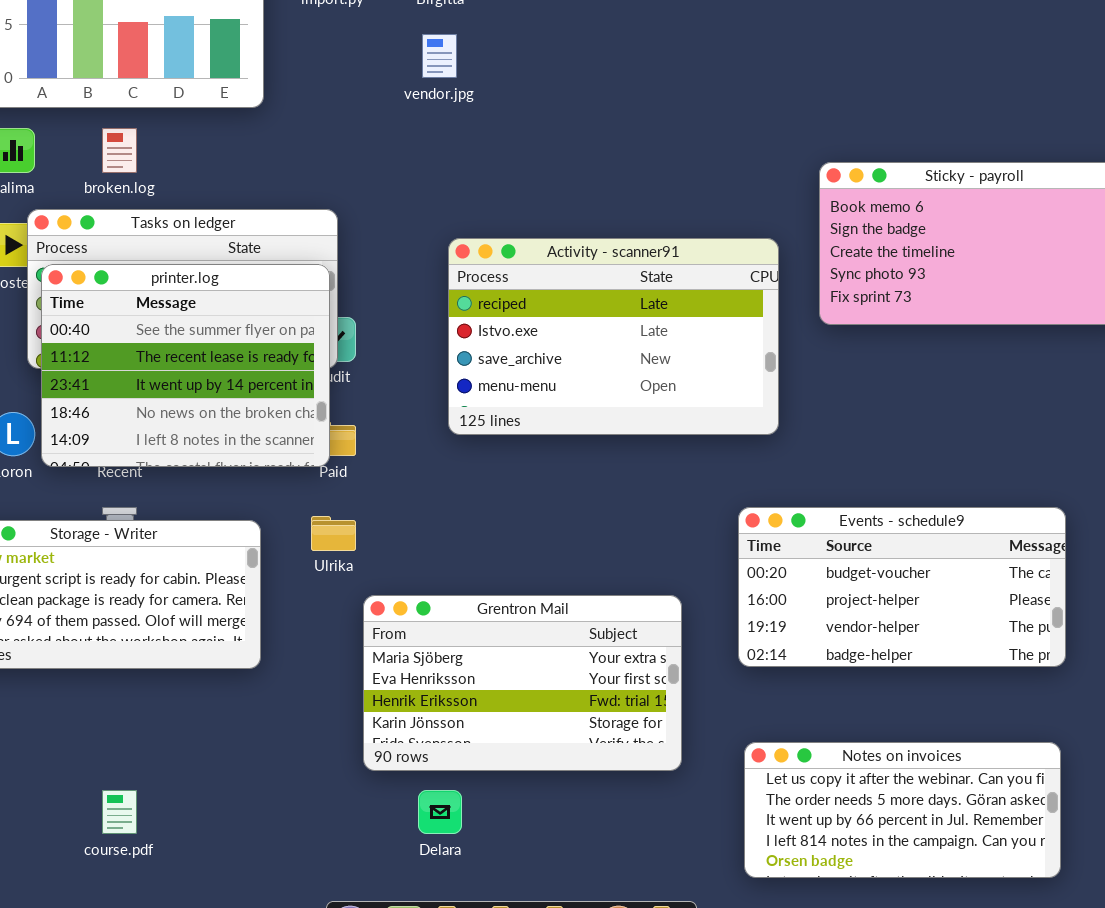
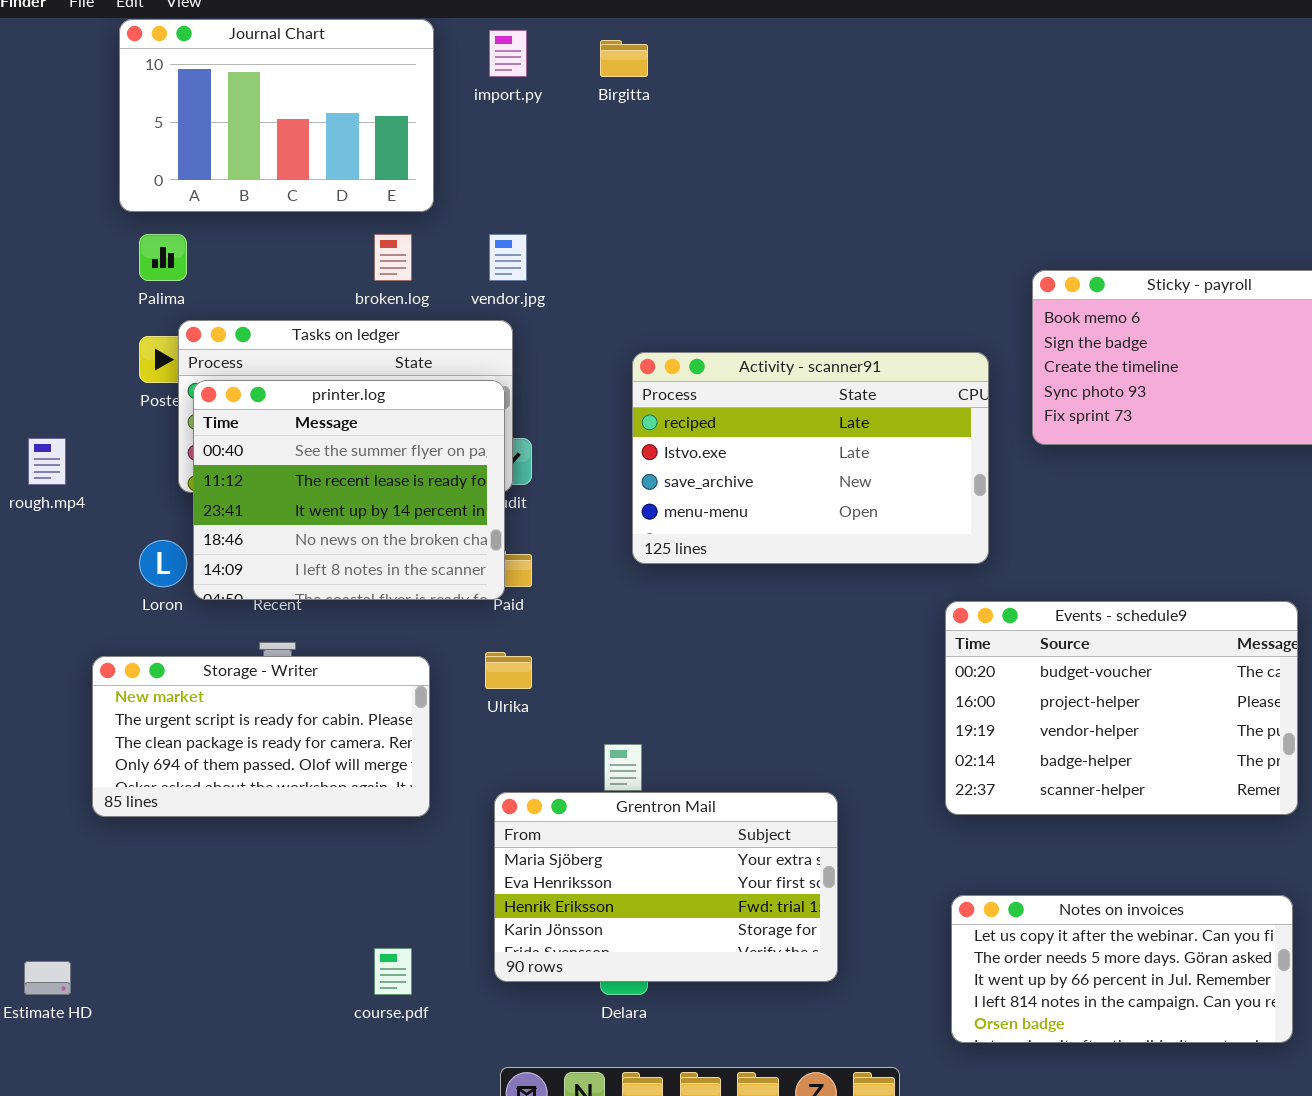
vendor.jpg: [422,34,457,78] -> [489,234,527,281], moved
broken.log: [102,128,137,173] -> [374,234,412,281], moved
Events - schedule9: [738,507,1066,667] -> [945,601,1298,815], resized
Grentron Mail: [363,595,682,771] -> [494,792,838,982], moved
course.pdf: [102,790,137,834] -> [374,948,412,995], moved

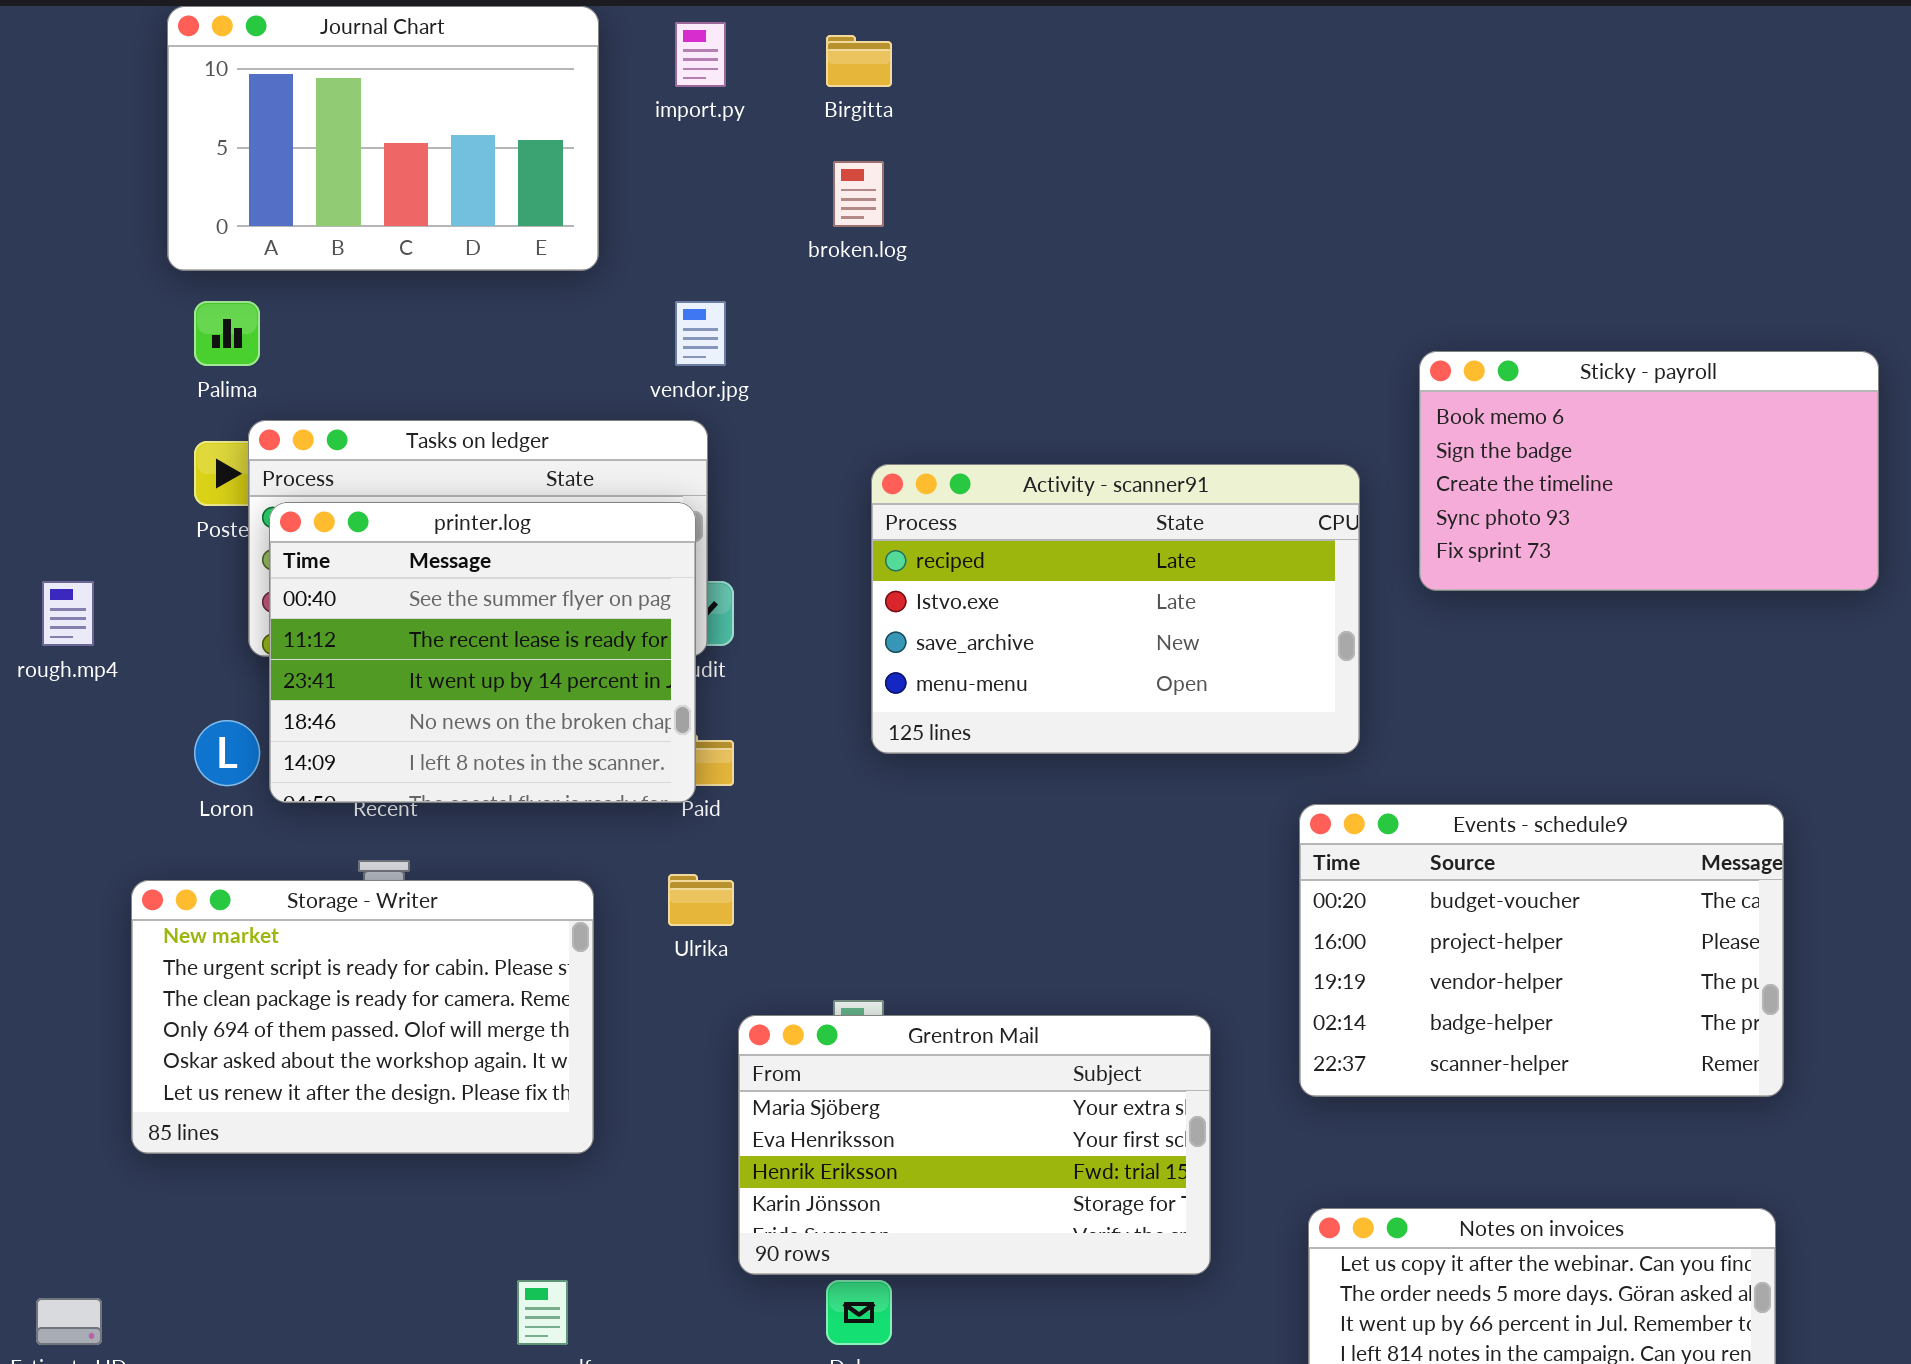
broken.log: [374,234,412,281] -> [833,161,884,227], moved
Storage - Writer: [92,656,430,817] -> [131,880,594,1154], resized
Grentron Mail: [494,792,838,982] -> [738,1015,1211,1275], moved

